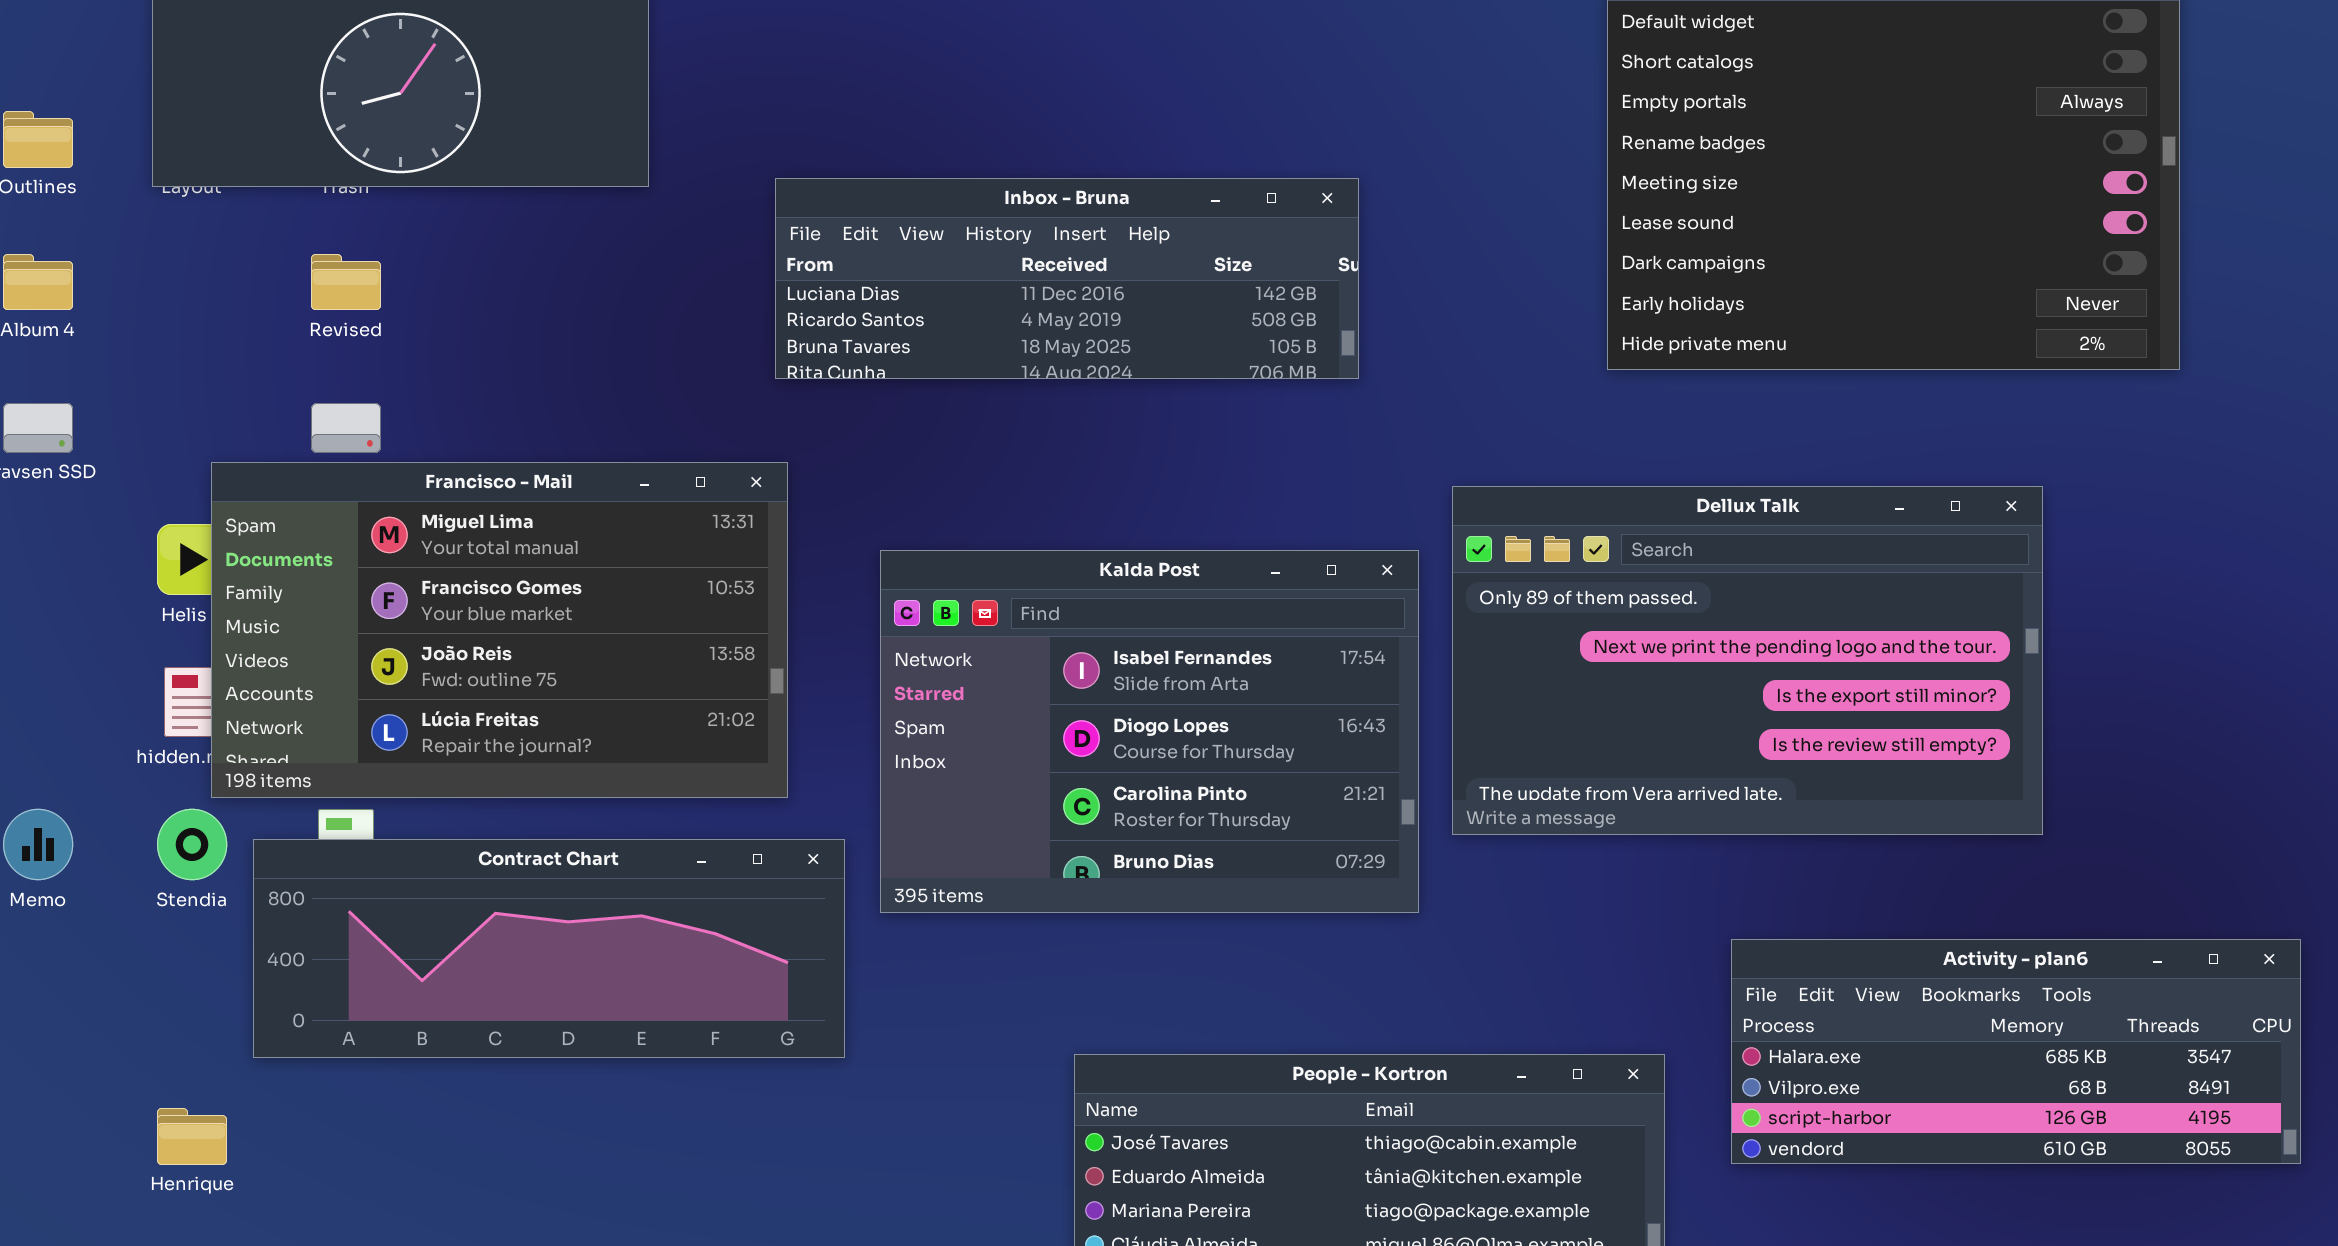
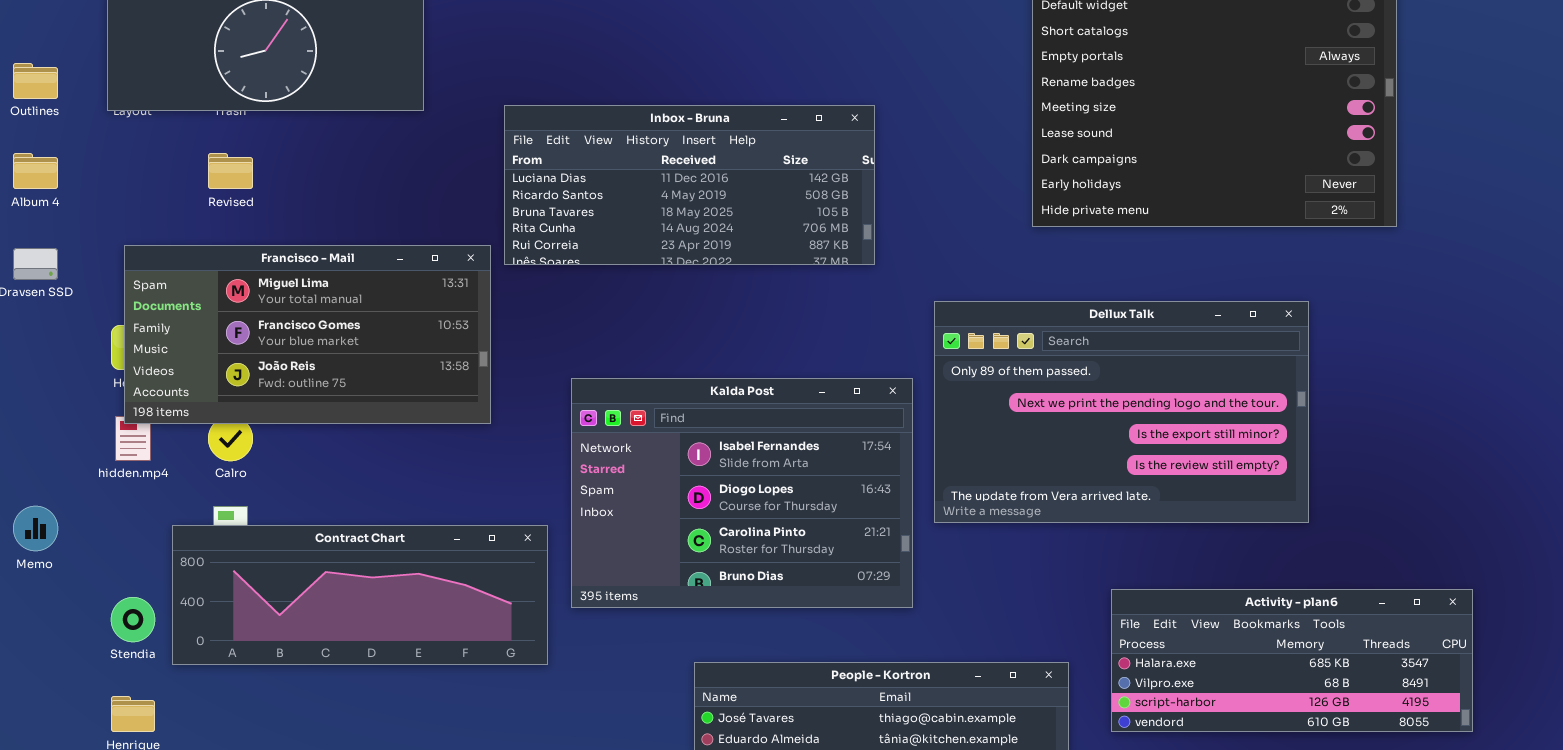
Inbox - Bruna: [775,178,1359,379] -> [504,105,875,265], resized
Francisco - Mail: [211,462,788,798] -> [124,245,491,424], moved, resized
Kalda Post: [880,550,1419,913] -> [571,378,913,608], moved
Stendia: [157,809,227,880] -> [111,597,155,642], moved

